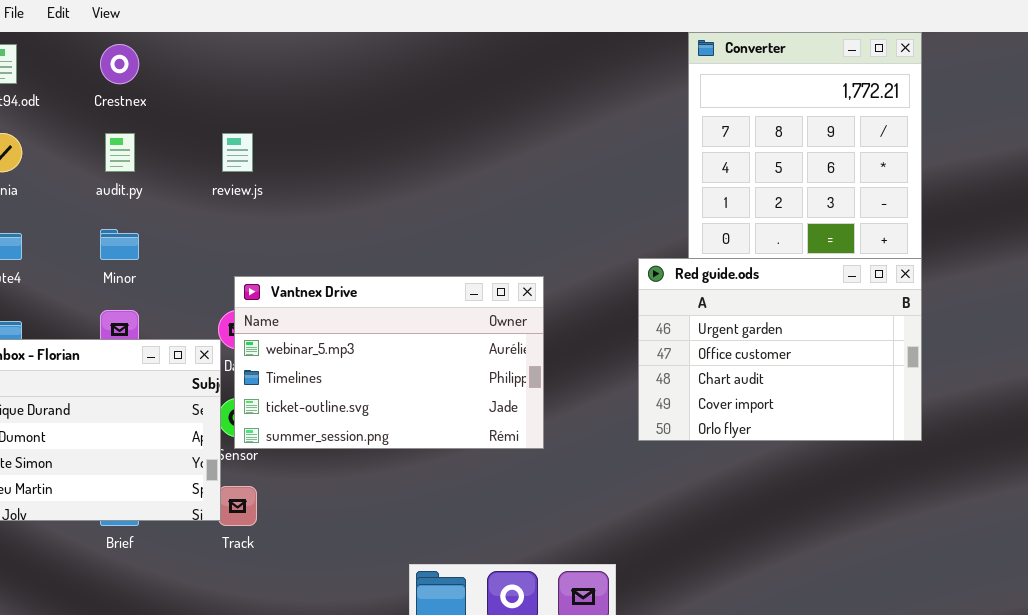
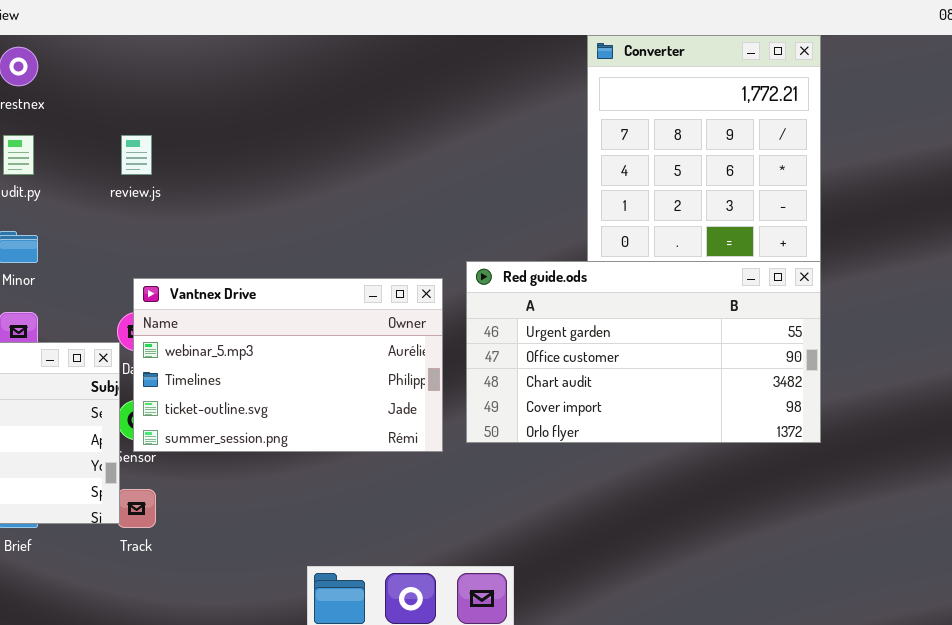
Red guide.ods: [638,258,922,441] -> [466,261,821,443], resized

